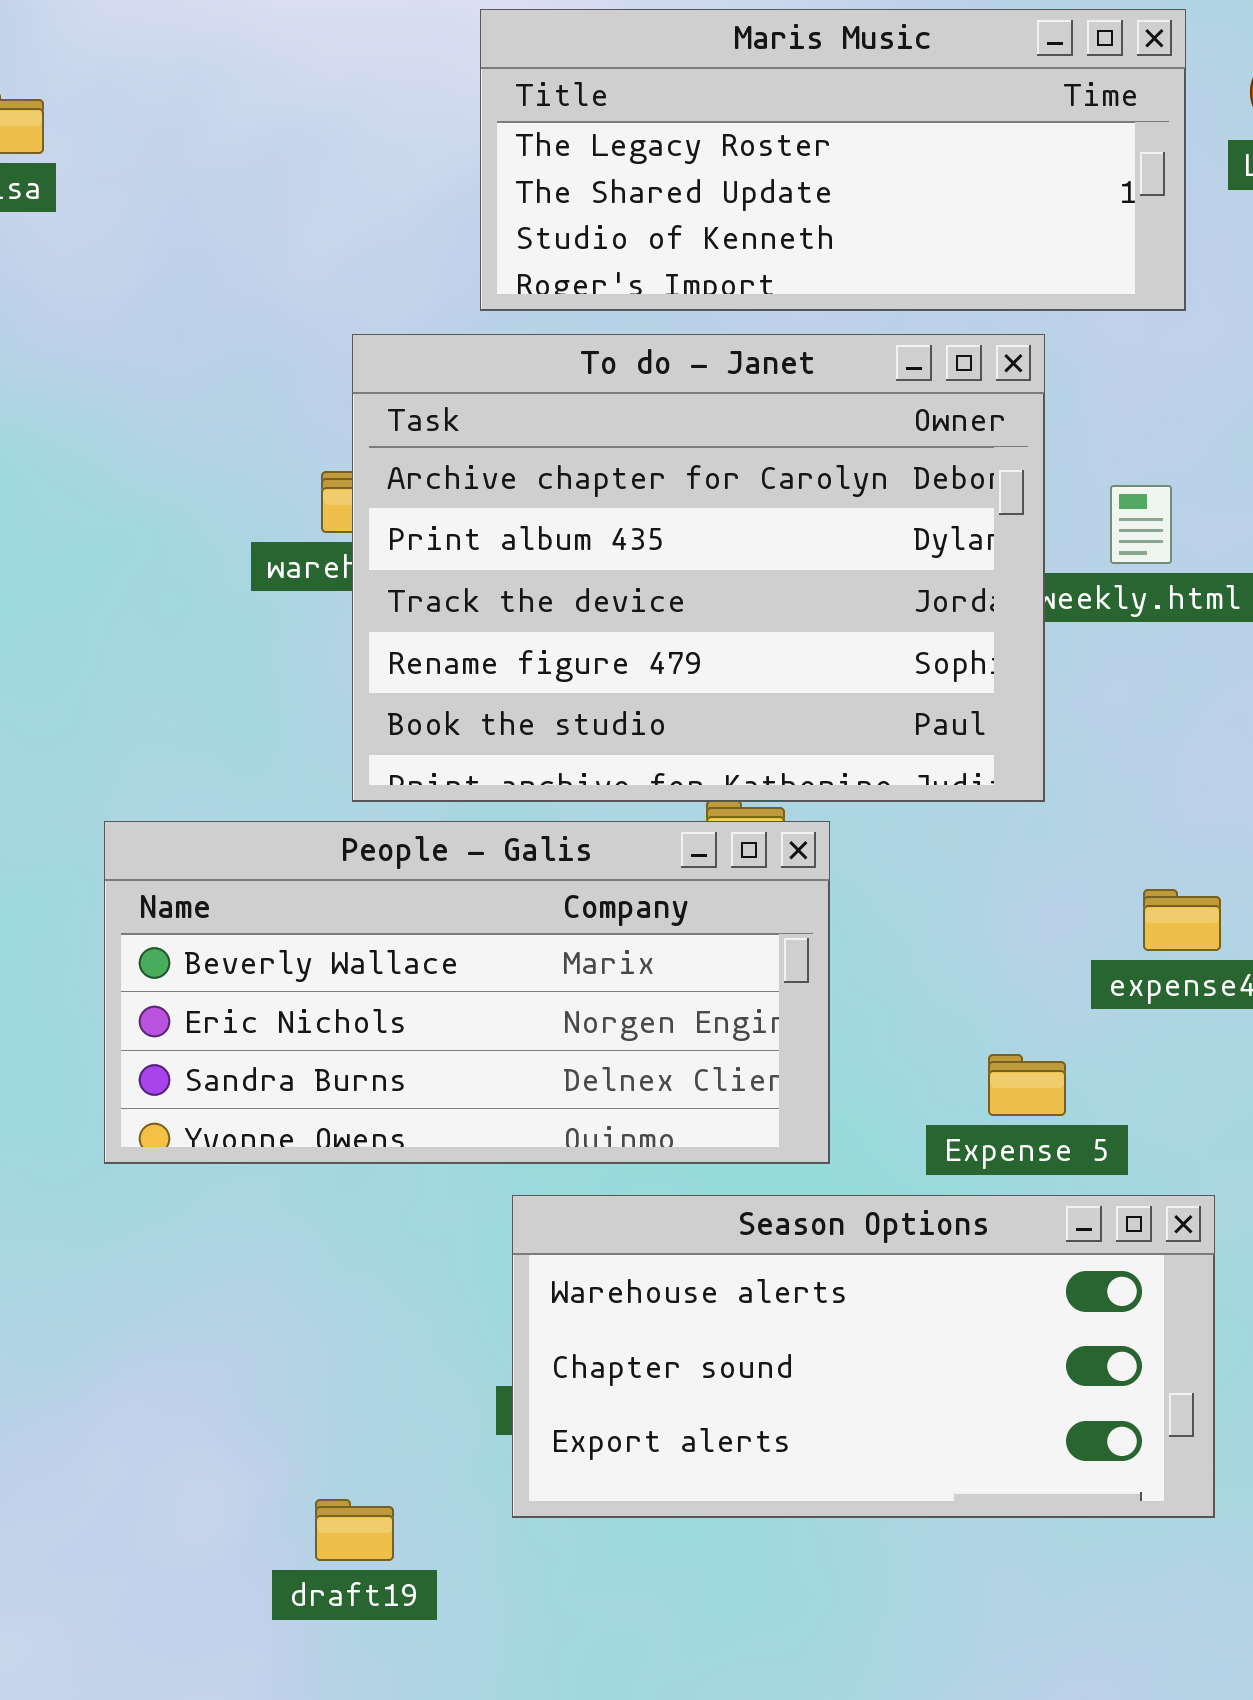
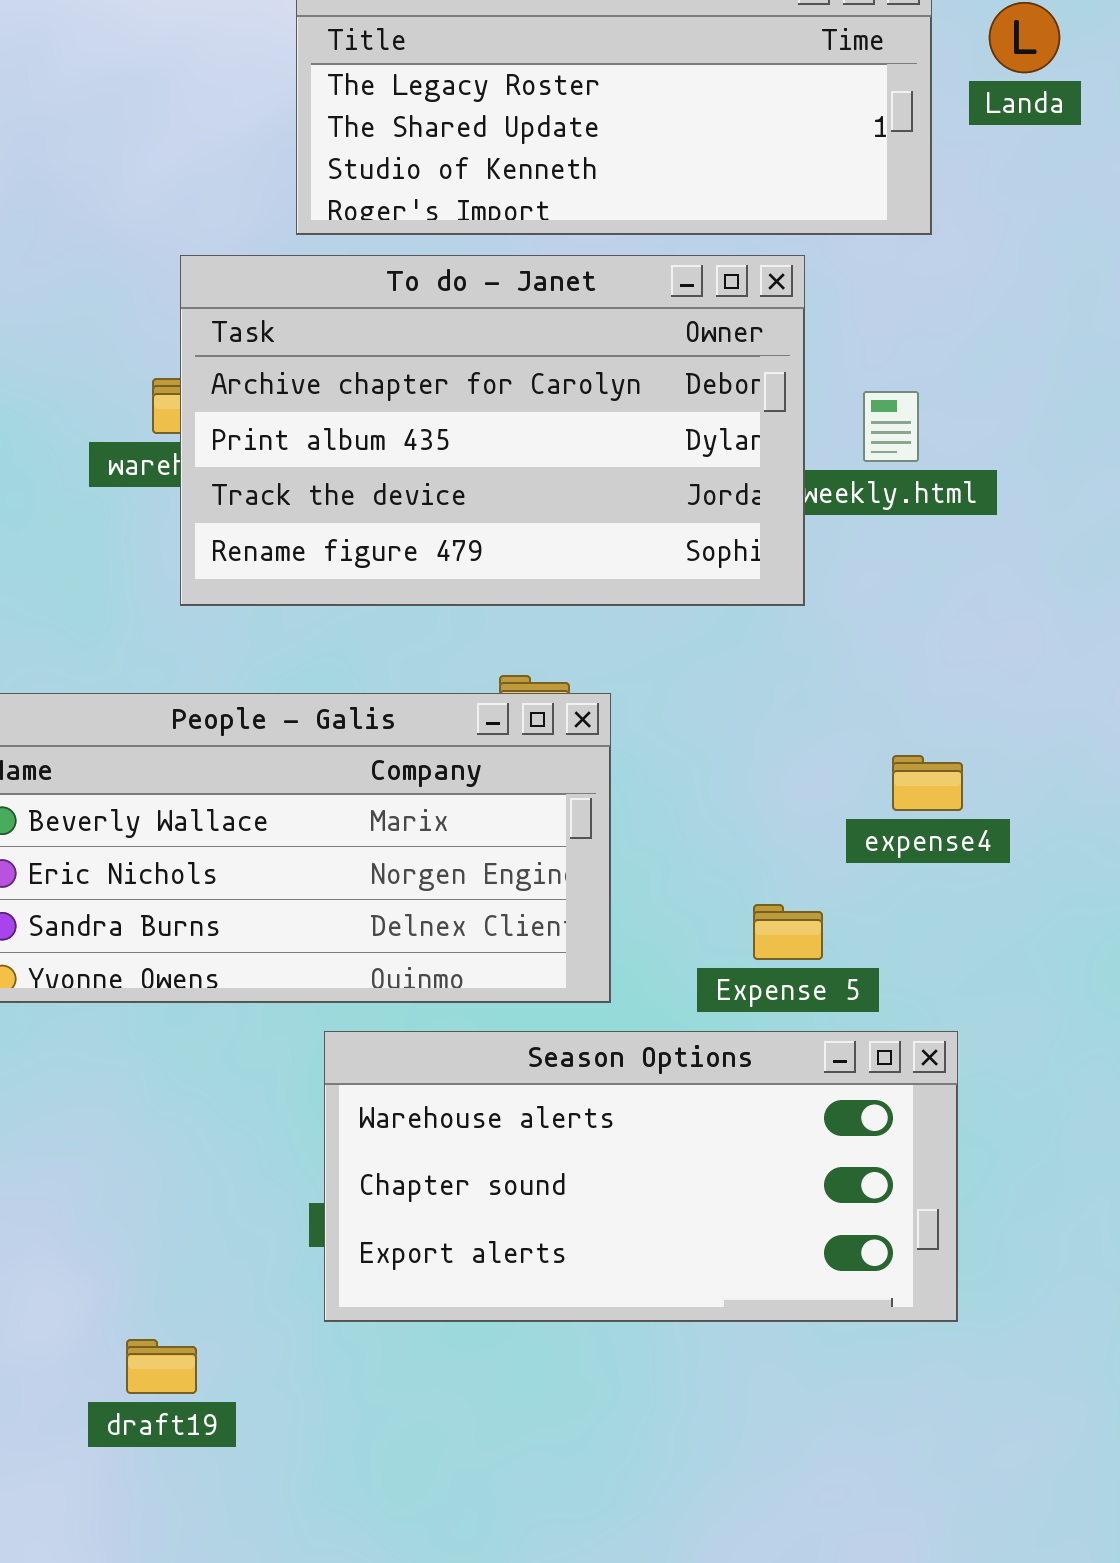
To do - Janet: [352,334,1045,802] -> [180,255,805,606], resized
draft19: [315,1499,394,1561] -> [126,1339,197,1394], moved

